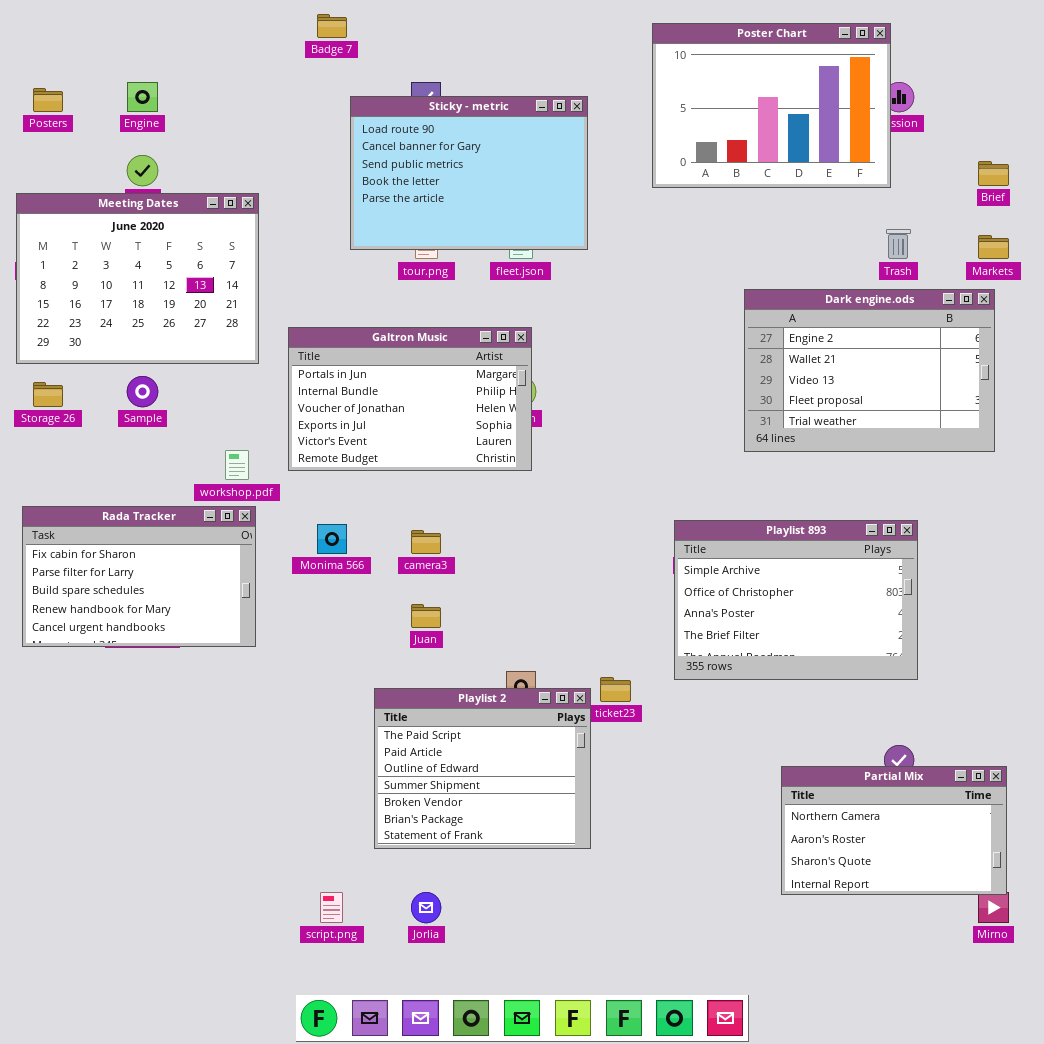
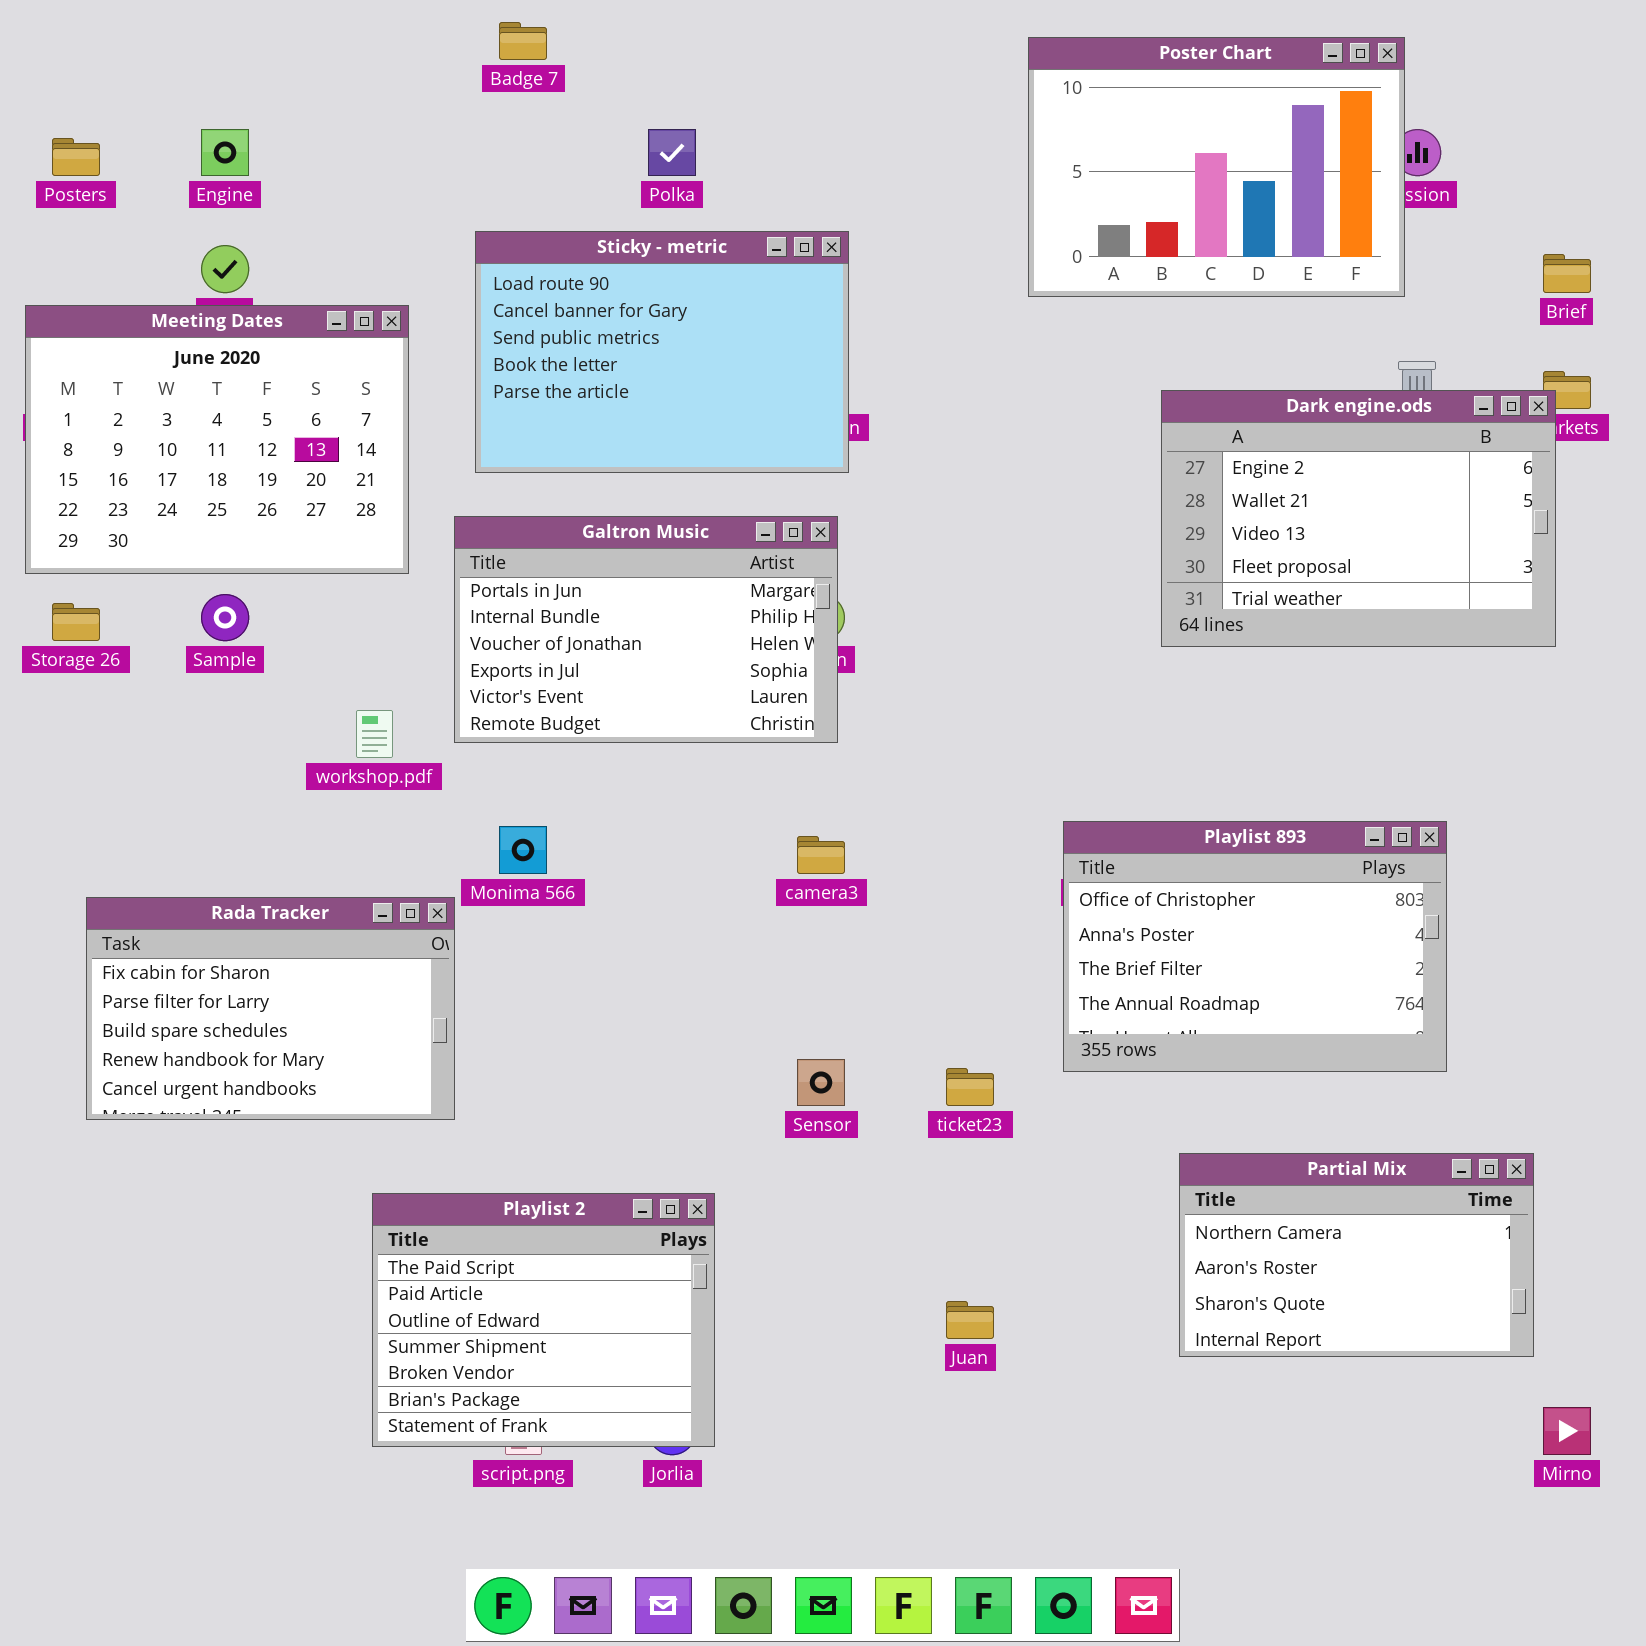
Sticky - metric: [350,96,588,250] -> [475,231,849,473], moved
Dark engine.ods: [744,289,995,452] -> [1161,390,1556,647], moved
Rada Tracker: [22,506,256,647] -> [86,897,455,1120], moved
Playlist 893: [674,520,918,680] -> [1063,821,1447,1072], scrolled down 1 row
camera3: [411,530,441,554] -> [797,836,845,874], moved
Juan: [411,604,441,628] -> [946,1301,994,1339], moved
Playlist 2: [374,688,591,849] -> [372,1193,715,1447], moved
Partial Mix: [781,766,1007,895] -> [1179,1153,1534,1357], moved

